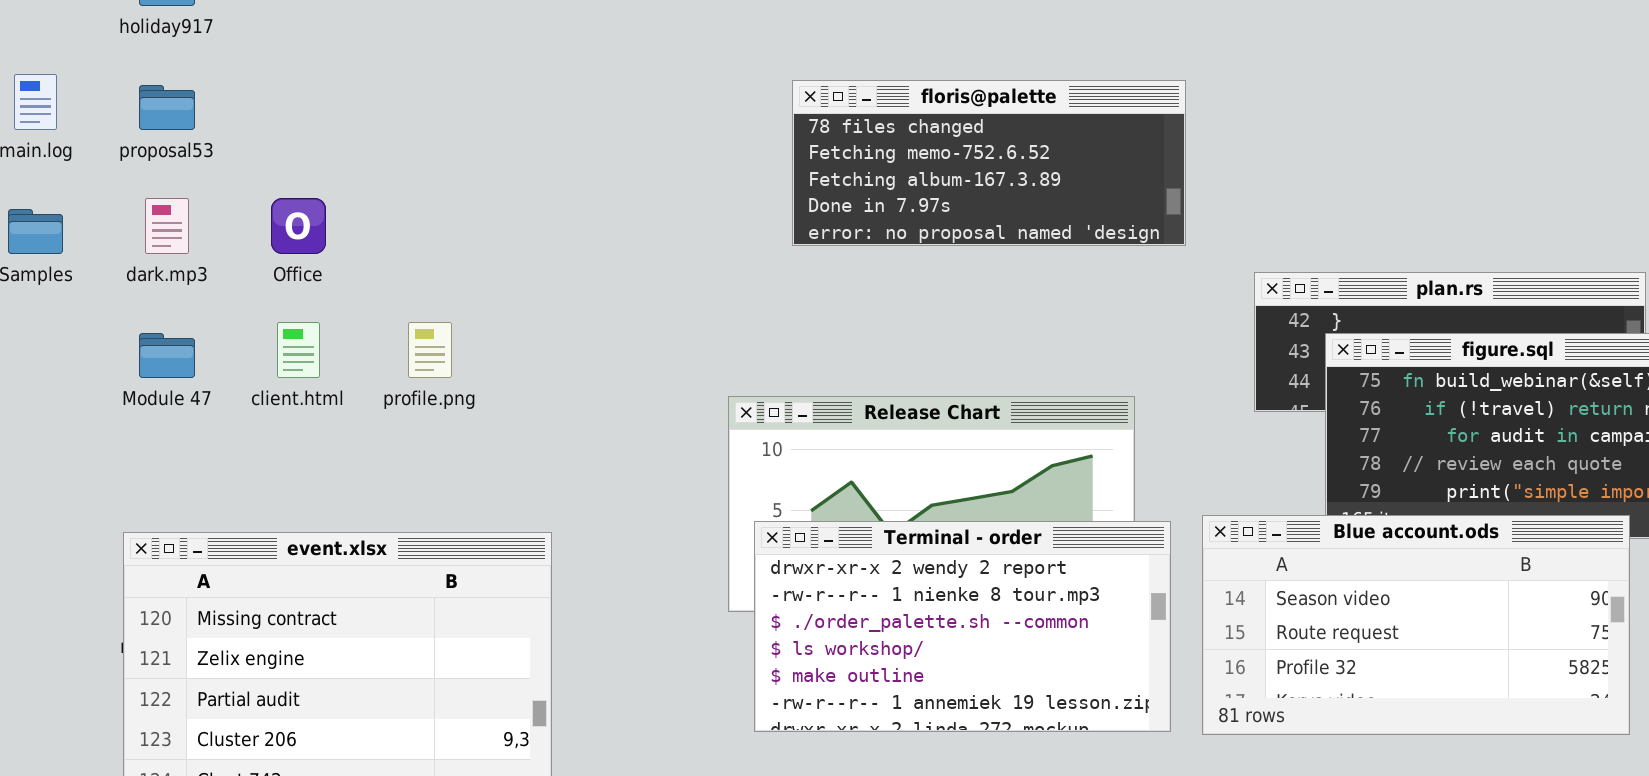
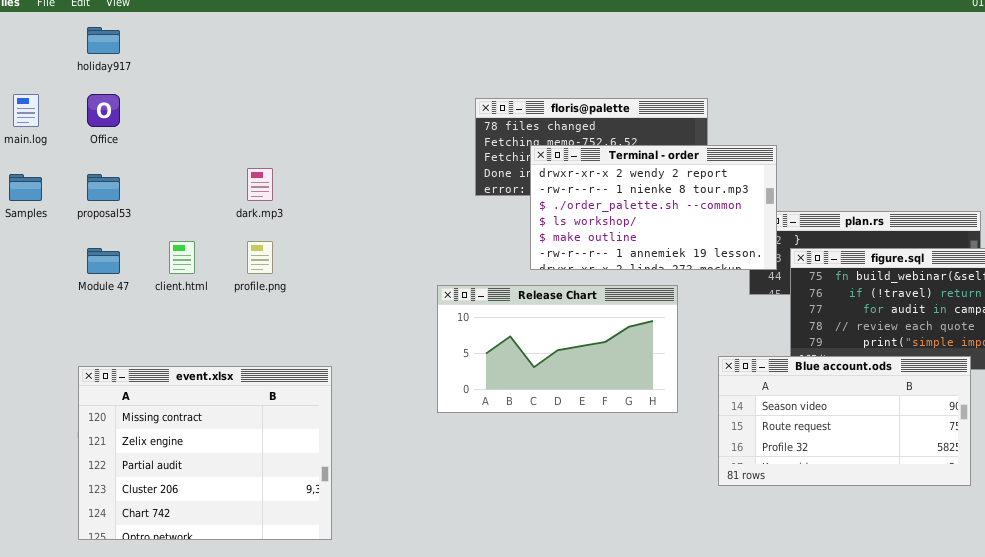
proposal53: [139,85,195,130] -> [87,174,120,201], moved
dark.mp3: [145,198,189,254] -> [247,168,273,201], moved
Office: [271,198,326,254] -> [87,94,120,127], moved
Terminal - order: [754,521,1171,732] -> [530,145,777,270], moved

